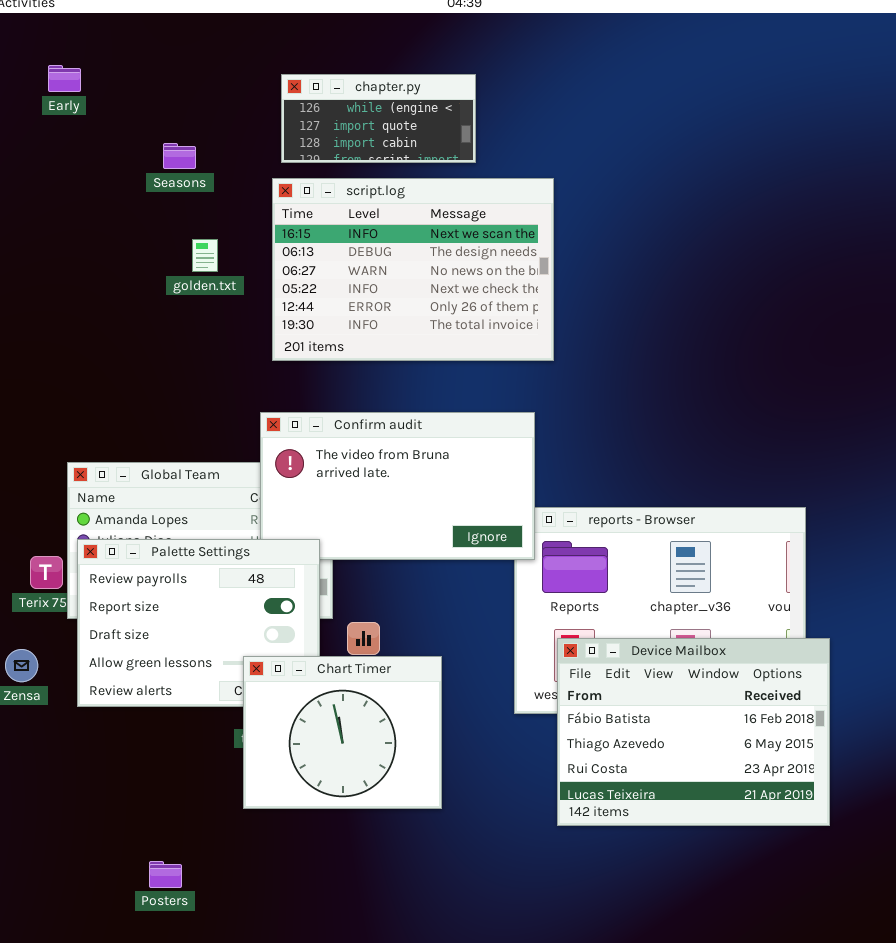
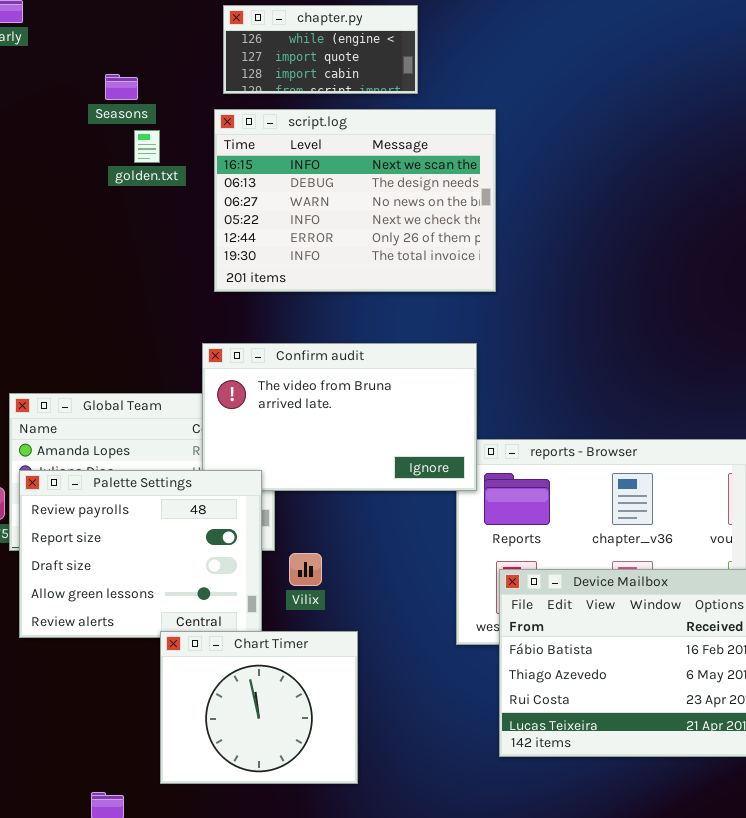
golden.txt: [192,239,218,272] -> [134,130,160,163], moved
Chart Timer: [243,656,442,809] -> [160,631,358,784], moved

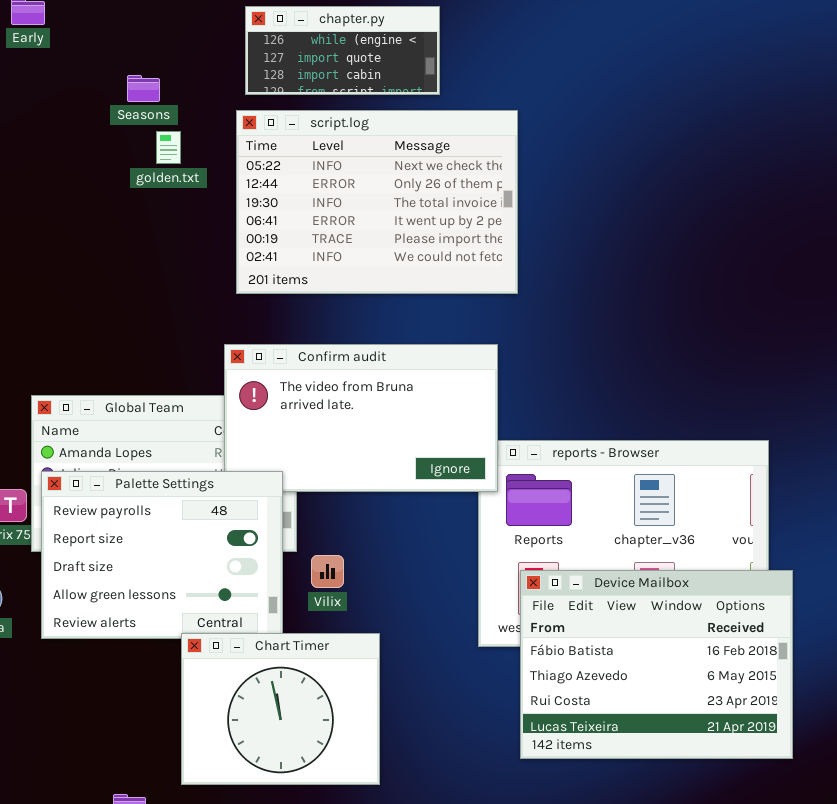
script.log: [214,109,496,292] -> [236,110,518,294], scrolled down 3 rows

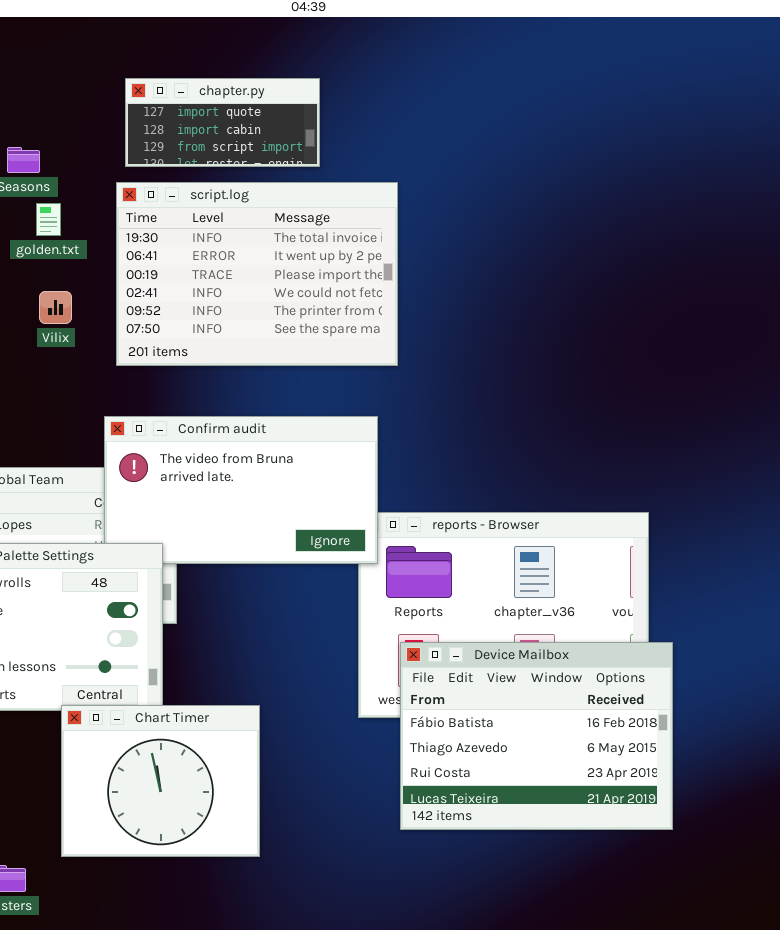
chapter.py: [245,6,440,95] -> [125,78,320,167], scrolled down 1 row
script.log: [236,110,518,294] -> [116,182,398,366], scrolled down 2 rows
Vilix: [311,555,344,588] -> [39,291,72,324], moved

